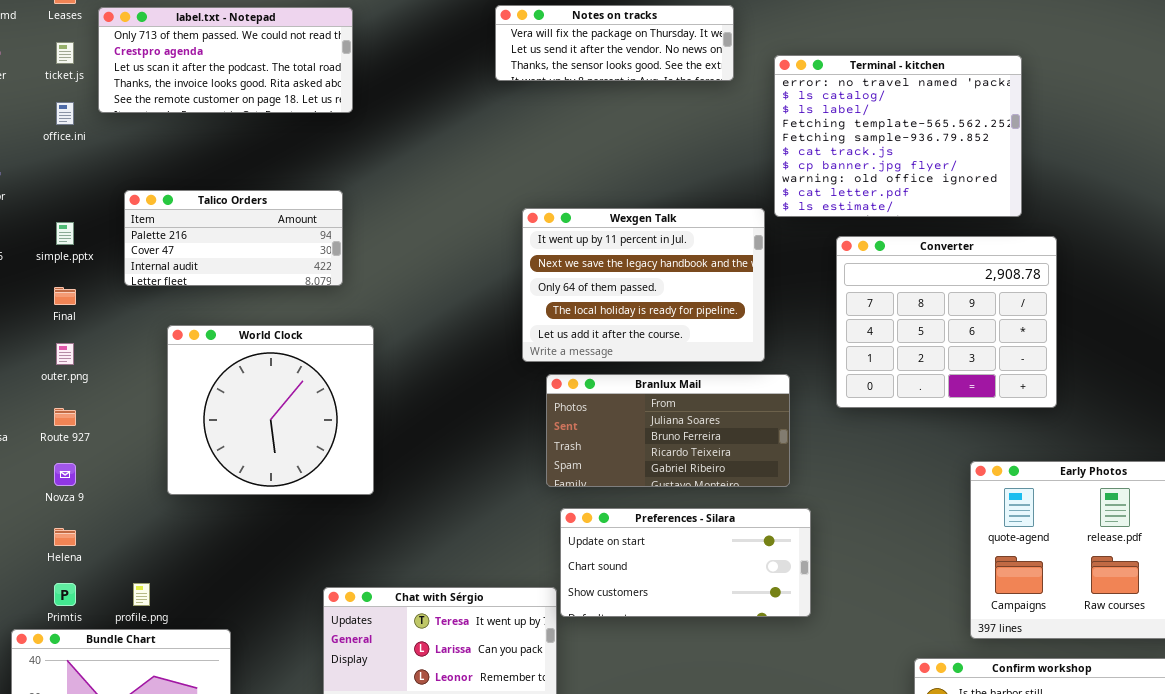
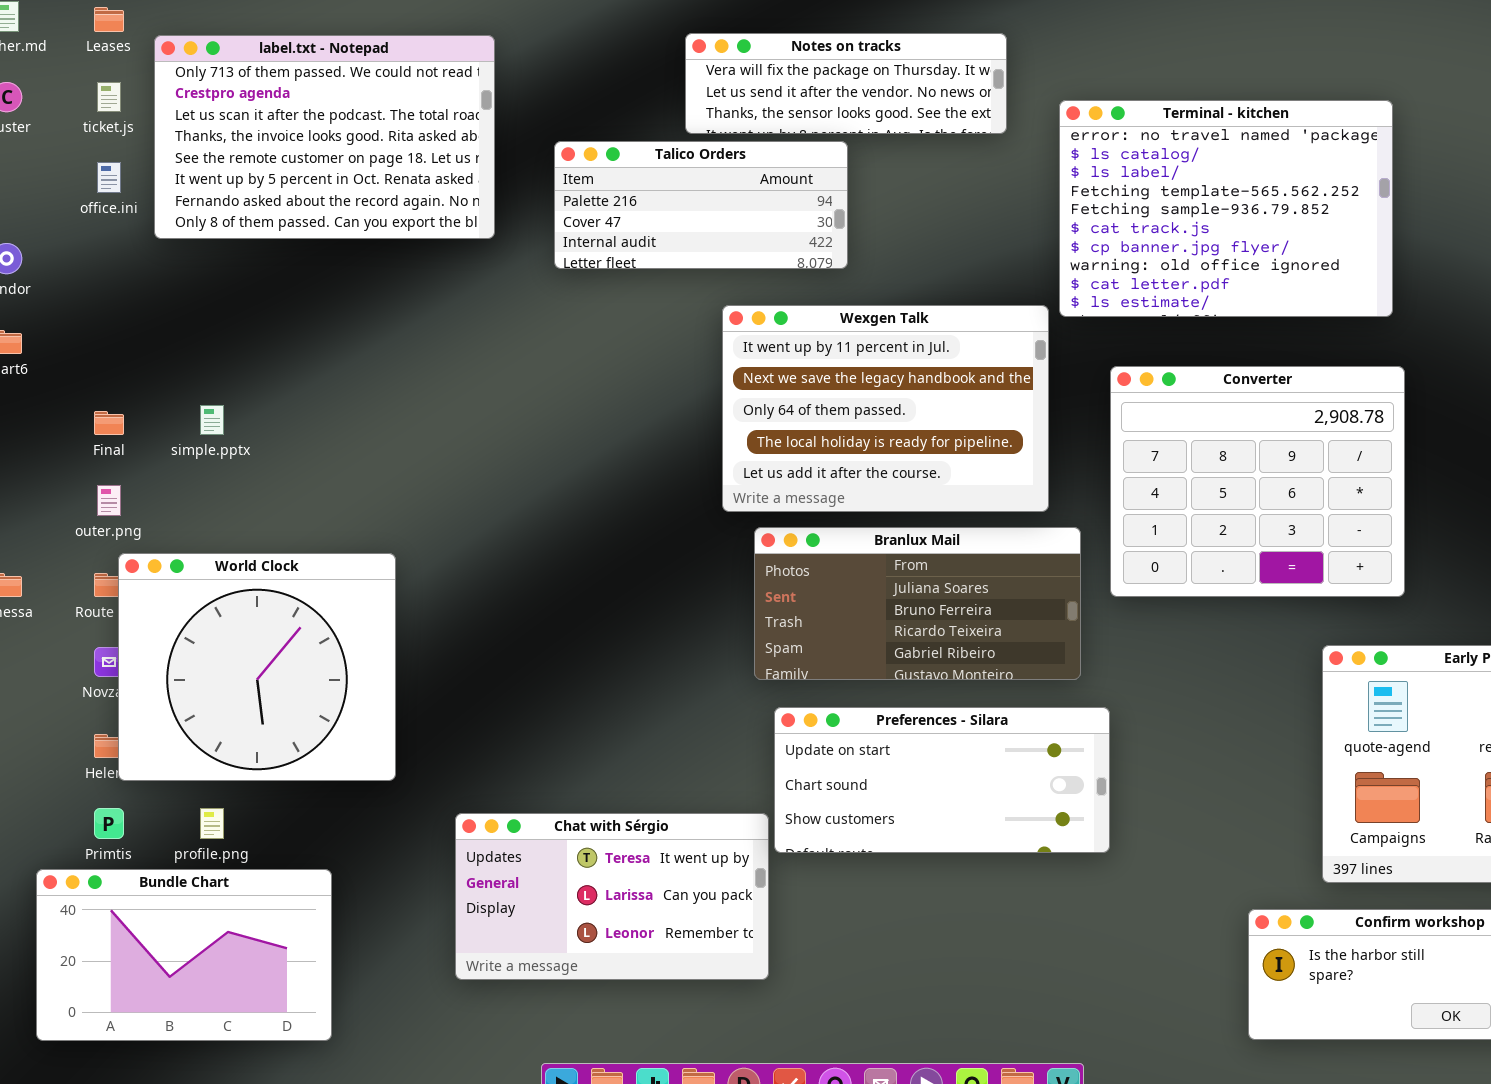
label.txt - Notepad: [98,7,353,113] -> [154,35,495,239], resized
Talico Orders: [124,190,343,286] -> [554,141,848,269], moved
simple.pptx: [56,222,74,245] -> [200,405,224,435], moved
Converter: [836,236,1057,408] -> [1110,366,1405,597], moved
World Clock: [167,325,374,495] -> [118,553,396,781], moved

